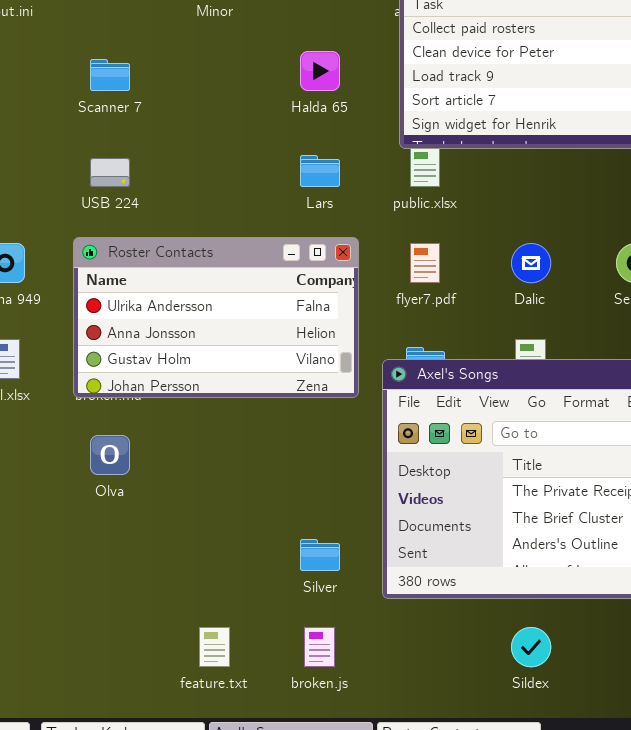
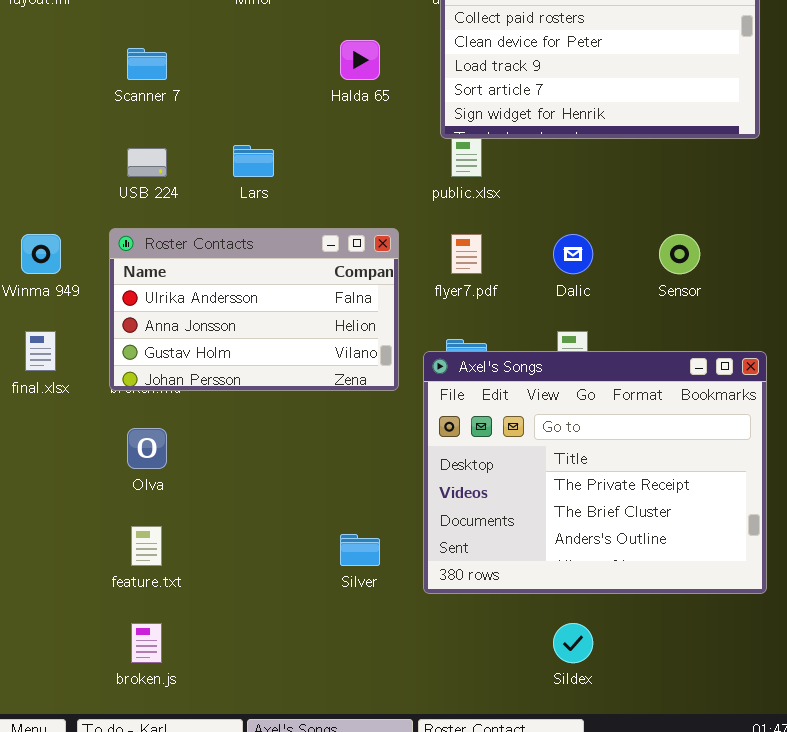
Lars: [300,155,340,187] -> [233,145,274,177], moved
feature.txt: [199,627,230,667] -> [131,526,162,566], moved
broken.js: [304,627,335,667] -> [131,623,162,663], moved

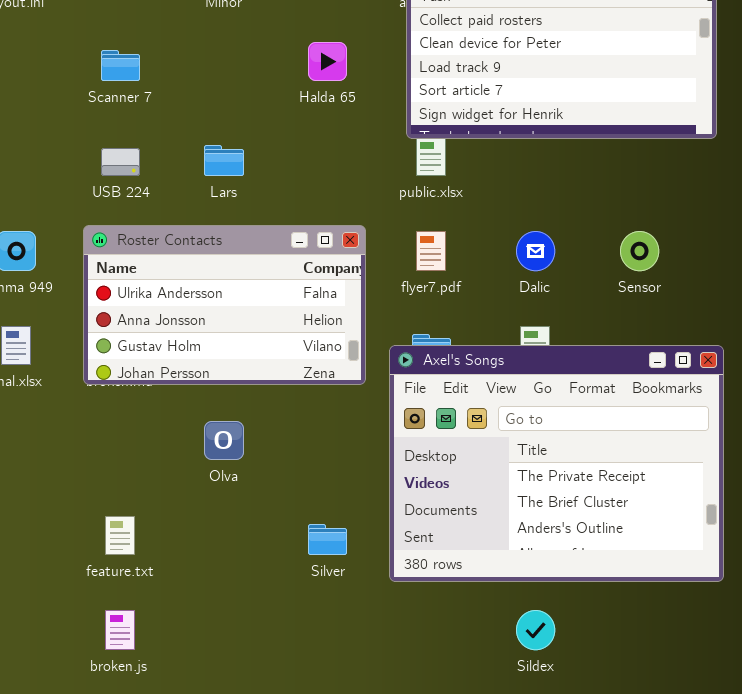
Olva: [127,428,167,469] -> [204,421,244,460], moved

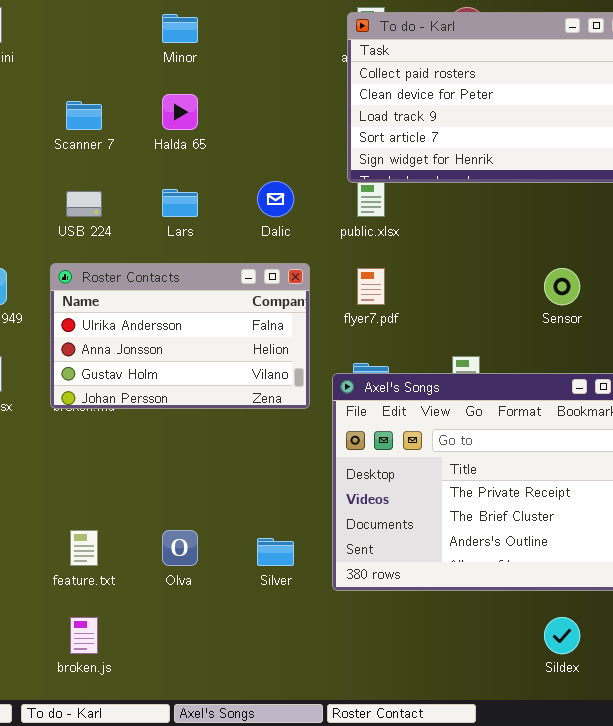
Halda 65: [308,42,347,81] -> [162,94,198,130], moved
Dalic: [516,231,555,271] -> [257,181,294,217], moved
Olva: [204,421,244,460] -> [162,530,198,566], moved
Sildex: [516,610,555,650] -> [544,617,580,654], moved

